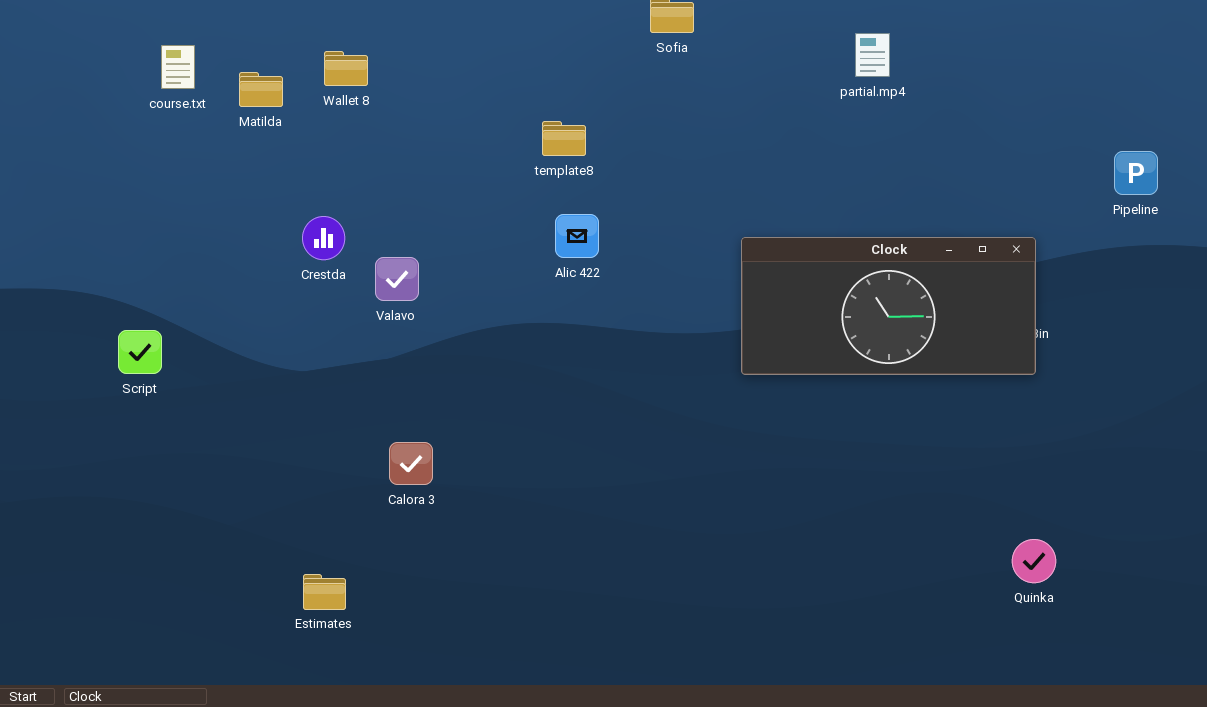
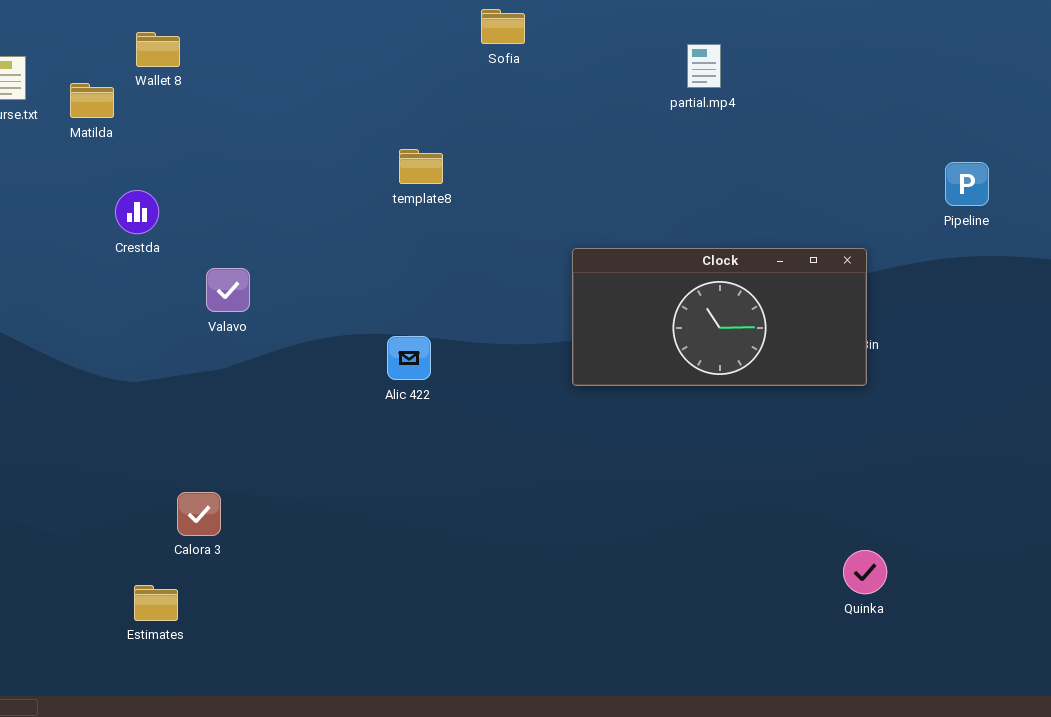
Wallet 8: [324,51,368,86] -> [136,32,180,67], moved
template8: [542,121,586,156] -> [399,149,443,184], moved
Alic 422: [555,214,599,258] -> [387,336,431,380], moved
Crestda: [302,216,345,260] -> [115,190,159,234], moved
Calora 3: [389,442,433,485] -> [177,492,221,536], moved

